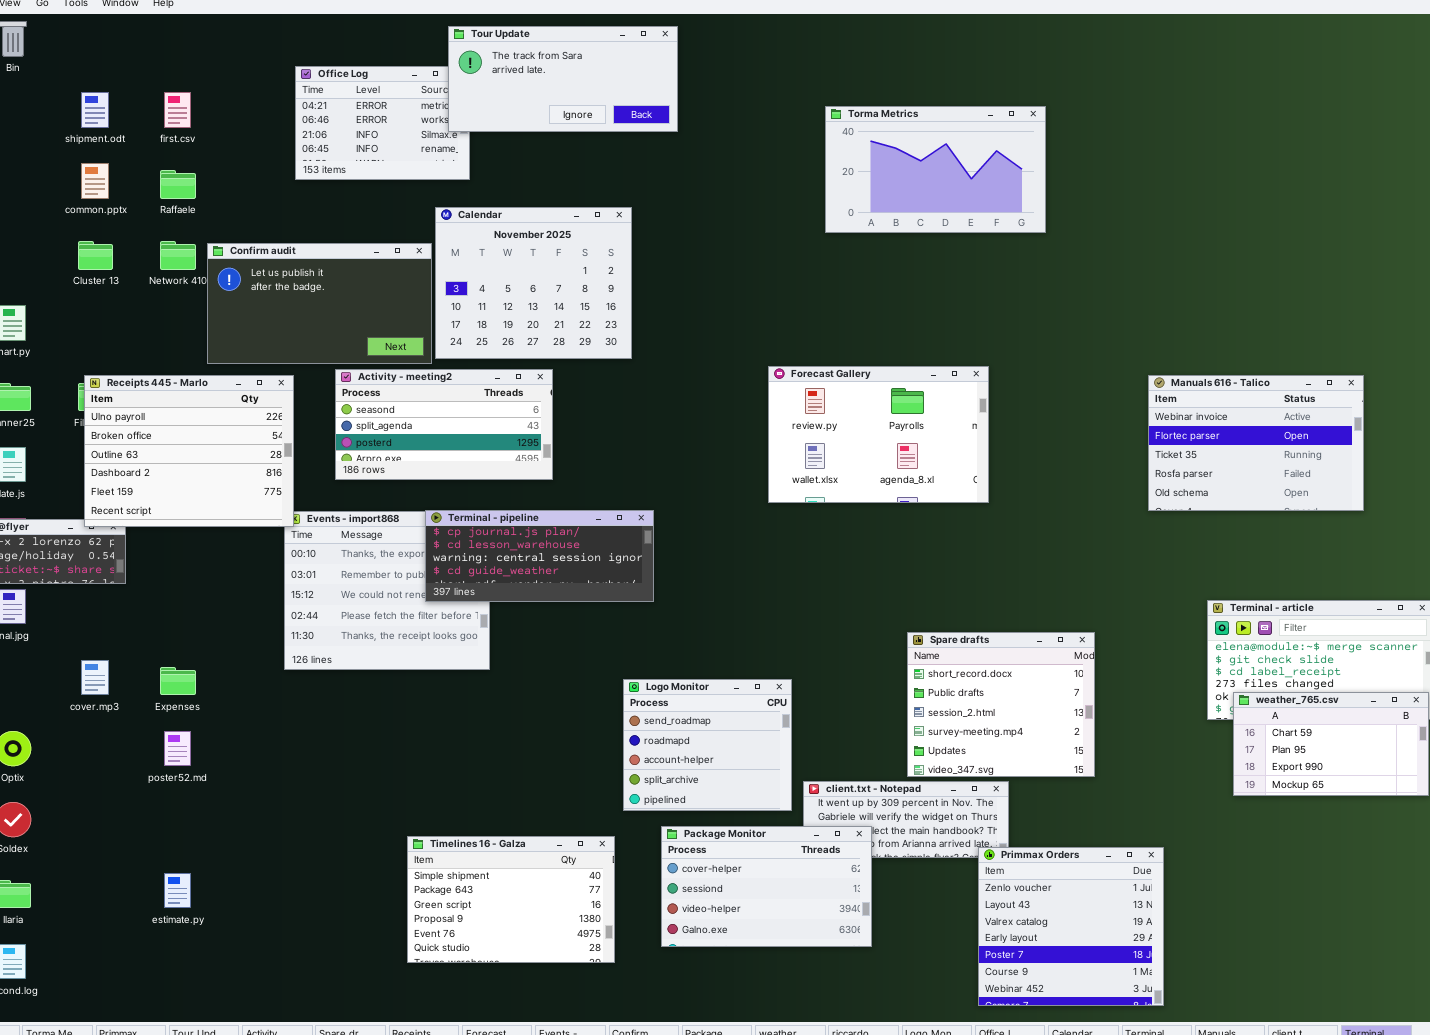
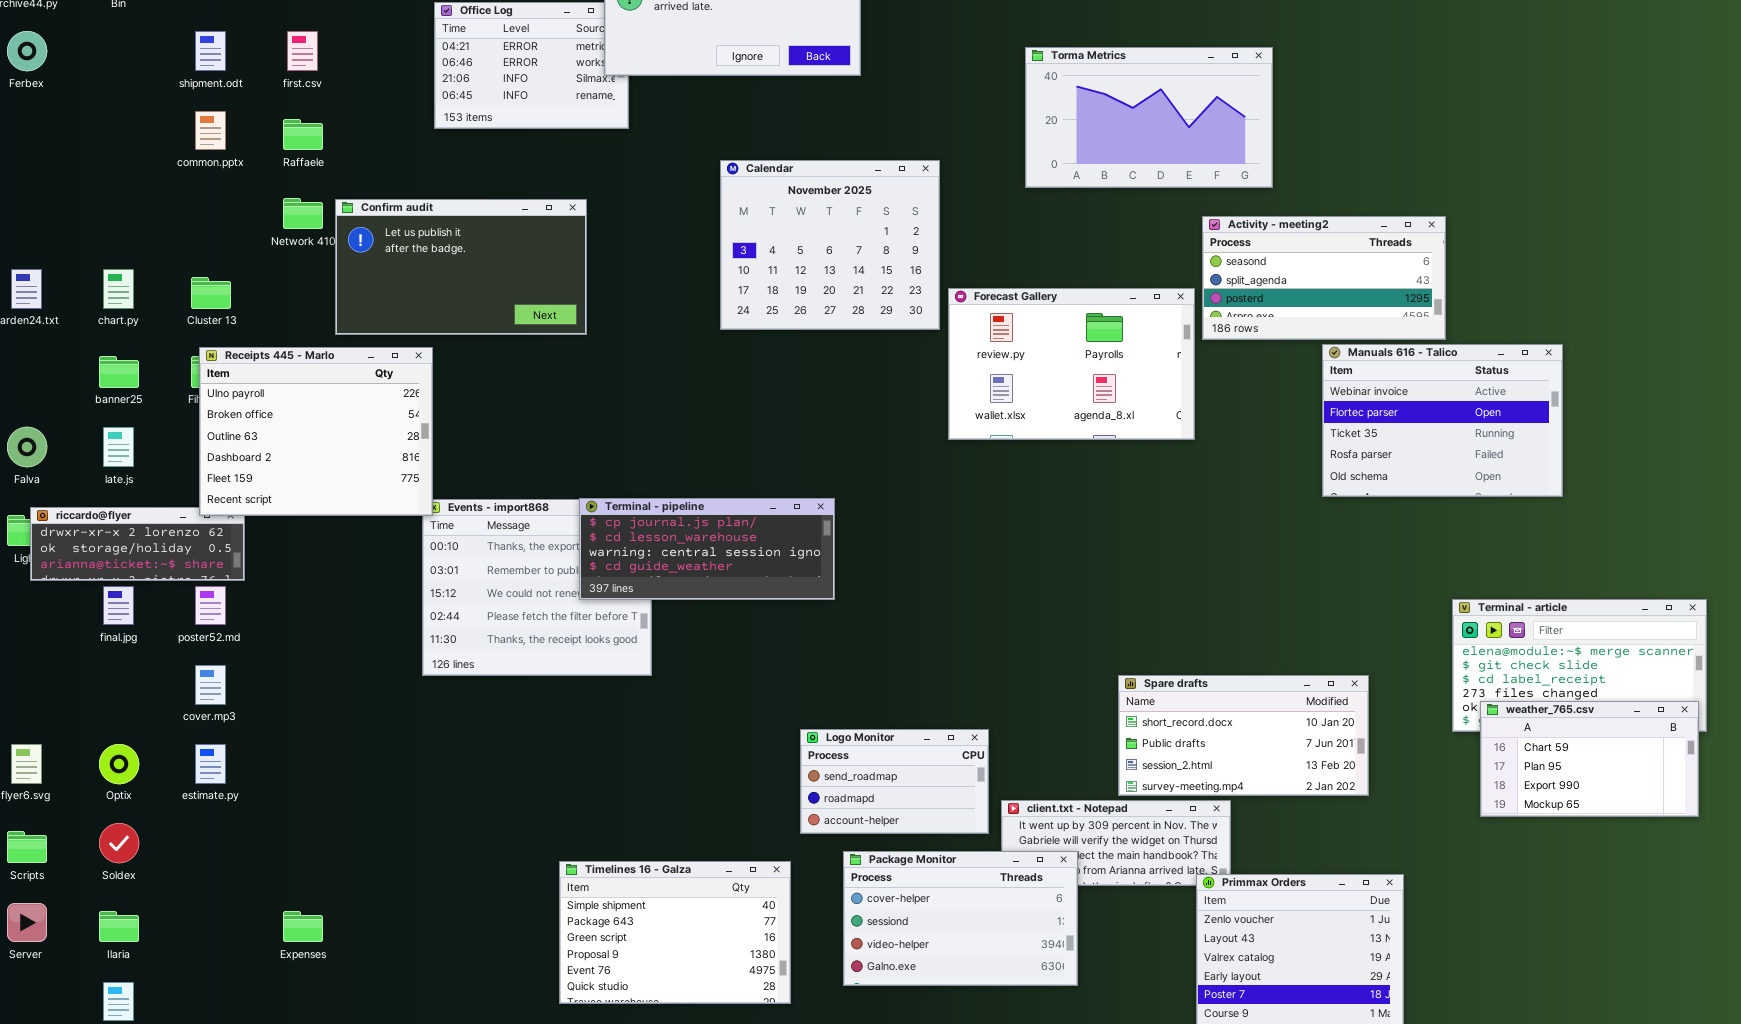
Calendar: [435,207,632,359] -> [720,160,940,330], moved
Cluster 13: [78,241,113,270] -> [191,277,231,309], moved
Forecast Gallery: [768,366,989,503] -> [948,288,1195,440], moved
Activity - meeting2: [335,369,553,480] -> [1202,216,1446,340], moved
Manuals 616 - Talico: [1148,375,1364,511] -> [1322,344,1563,497], moved
Spare drafts: [907,632,1095,777] -> [1118,675,1369,796], resized
Expenses: [160,667,196,695] -> [283,911,323,942], moved
Logo Monitor: [623,679,792,811] -> [800,729,989,834], resized
poster52.md: [164,731,191,766] -> [195,586,226,625], moved
estimate.py: [164,873,191,908] -> [195,744,226,784], moved

